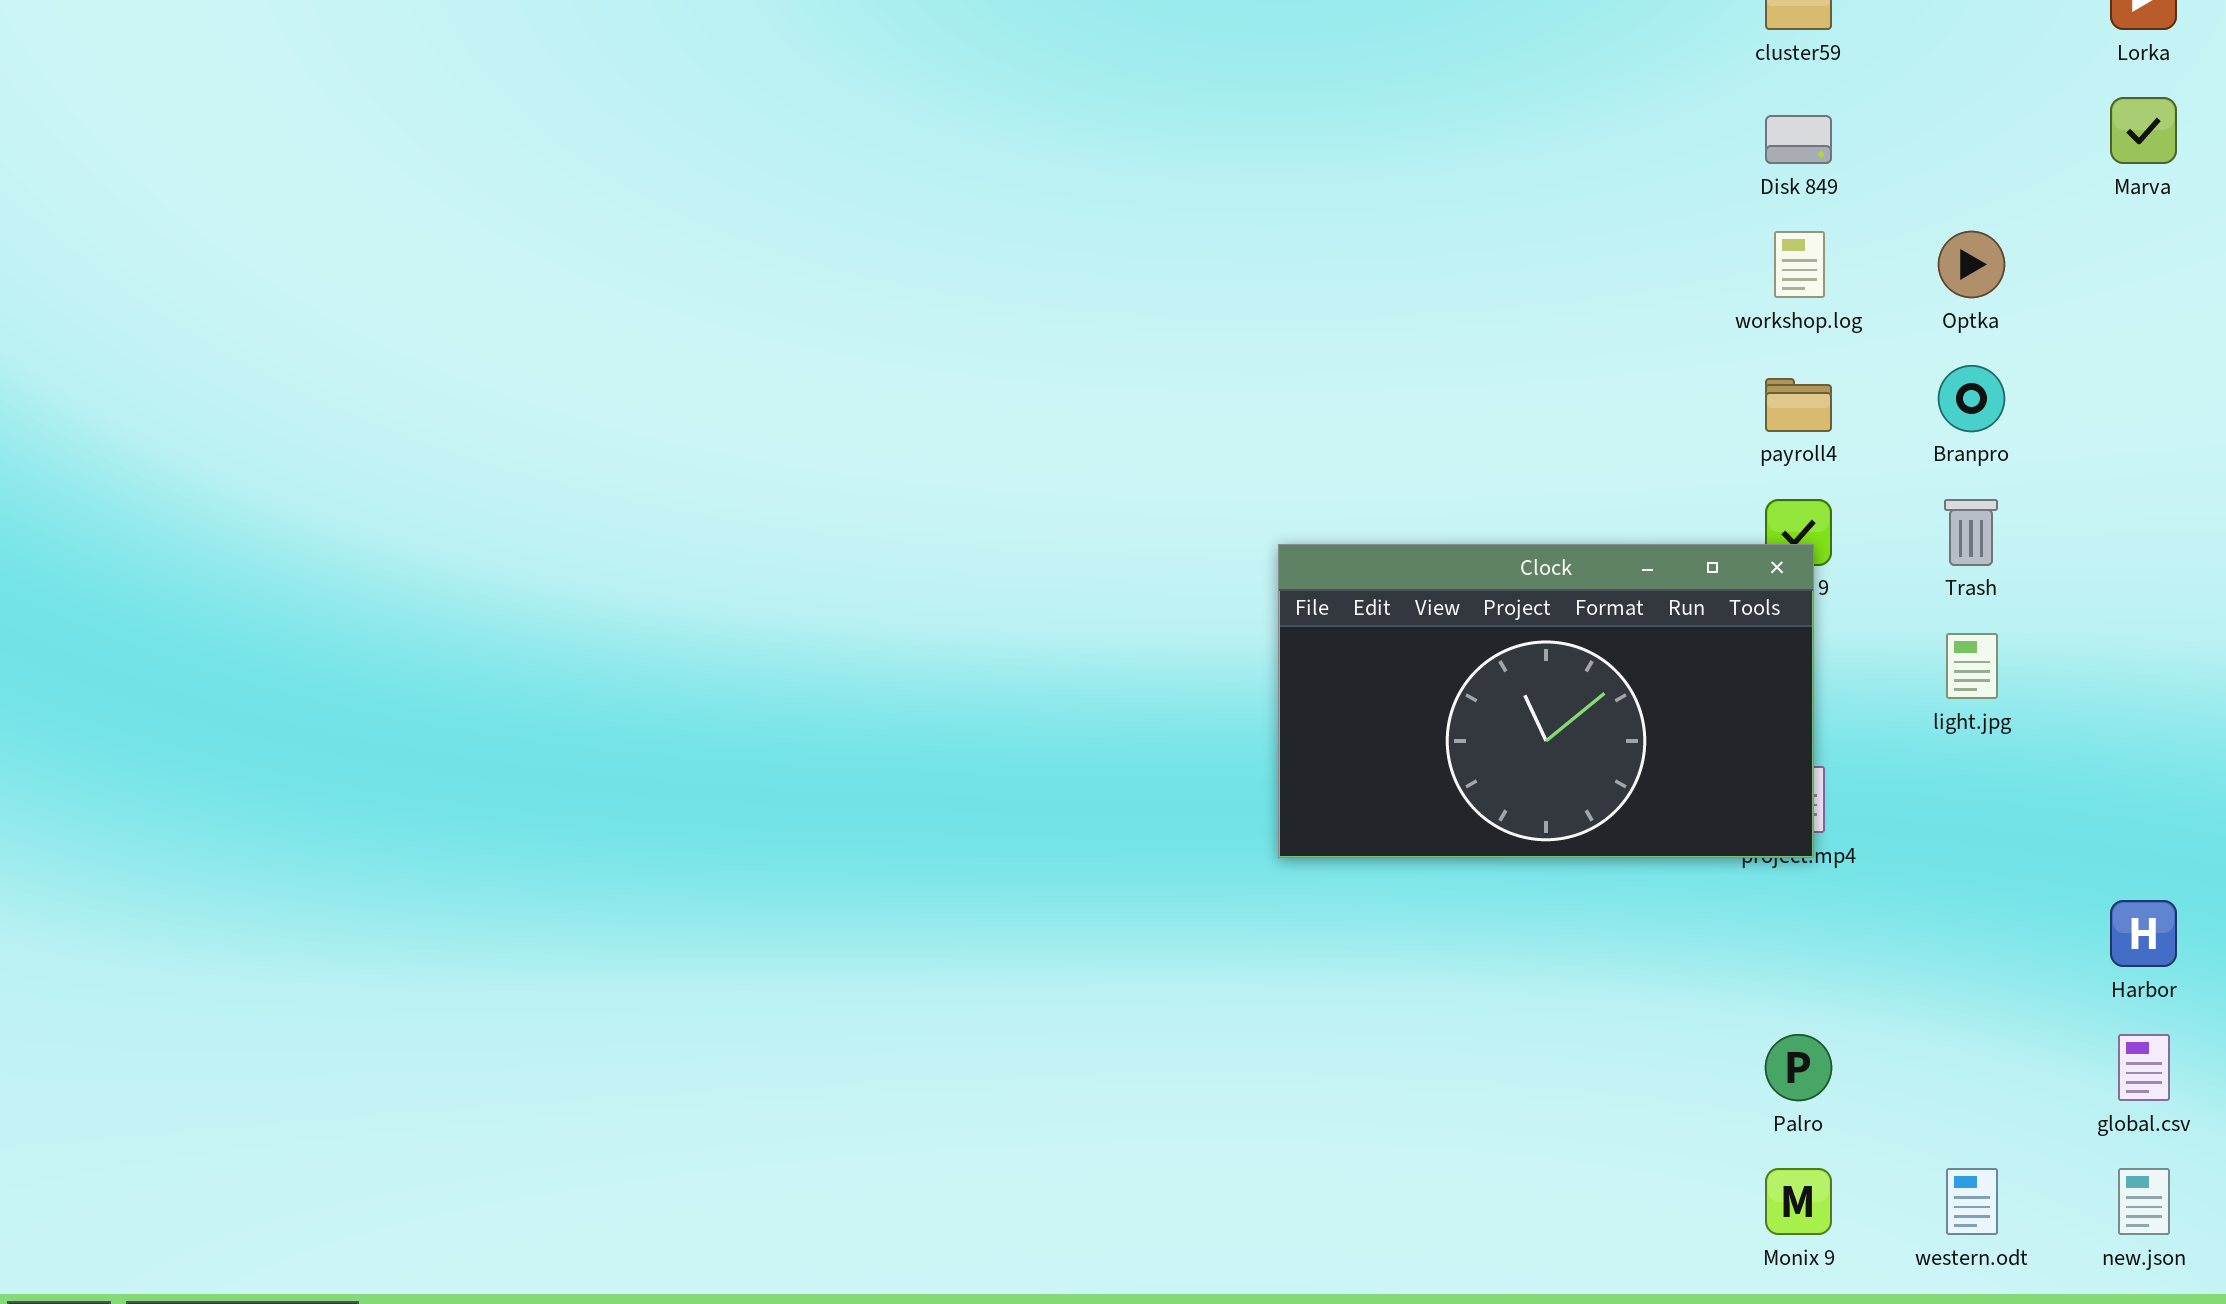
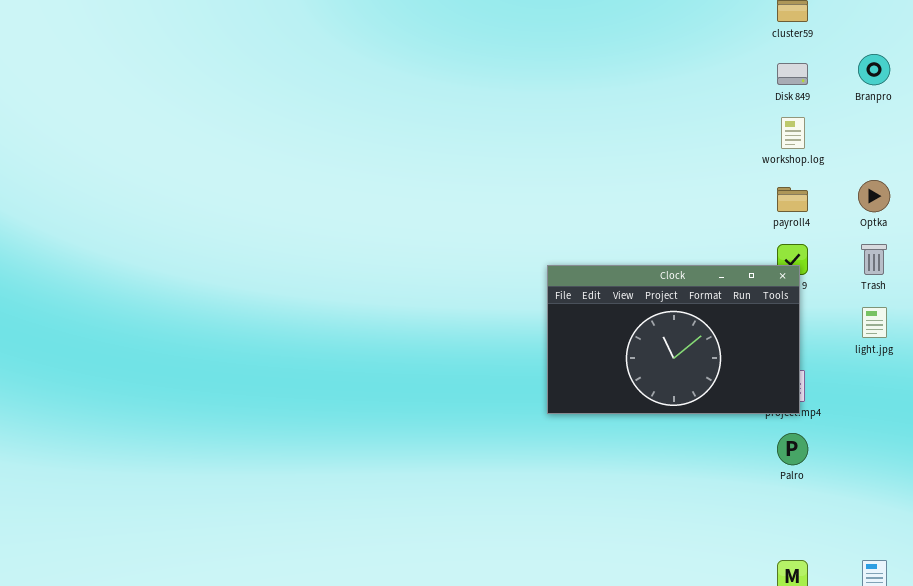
Optka: [1938,231,2005,298] -> [858,180,890,212], moved
Branpro: [1938,365,2005,432] -> [858,54,890,85], moved
Palro: [1765,1034,1832,1101] -> [777,433,808,465], moved

